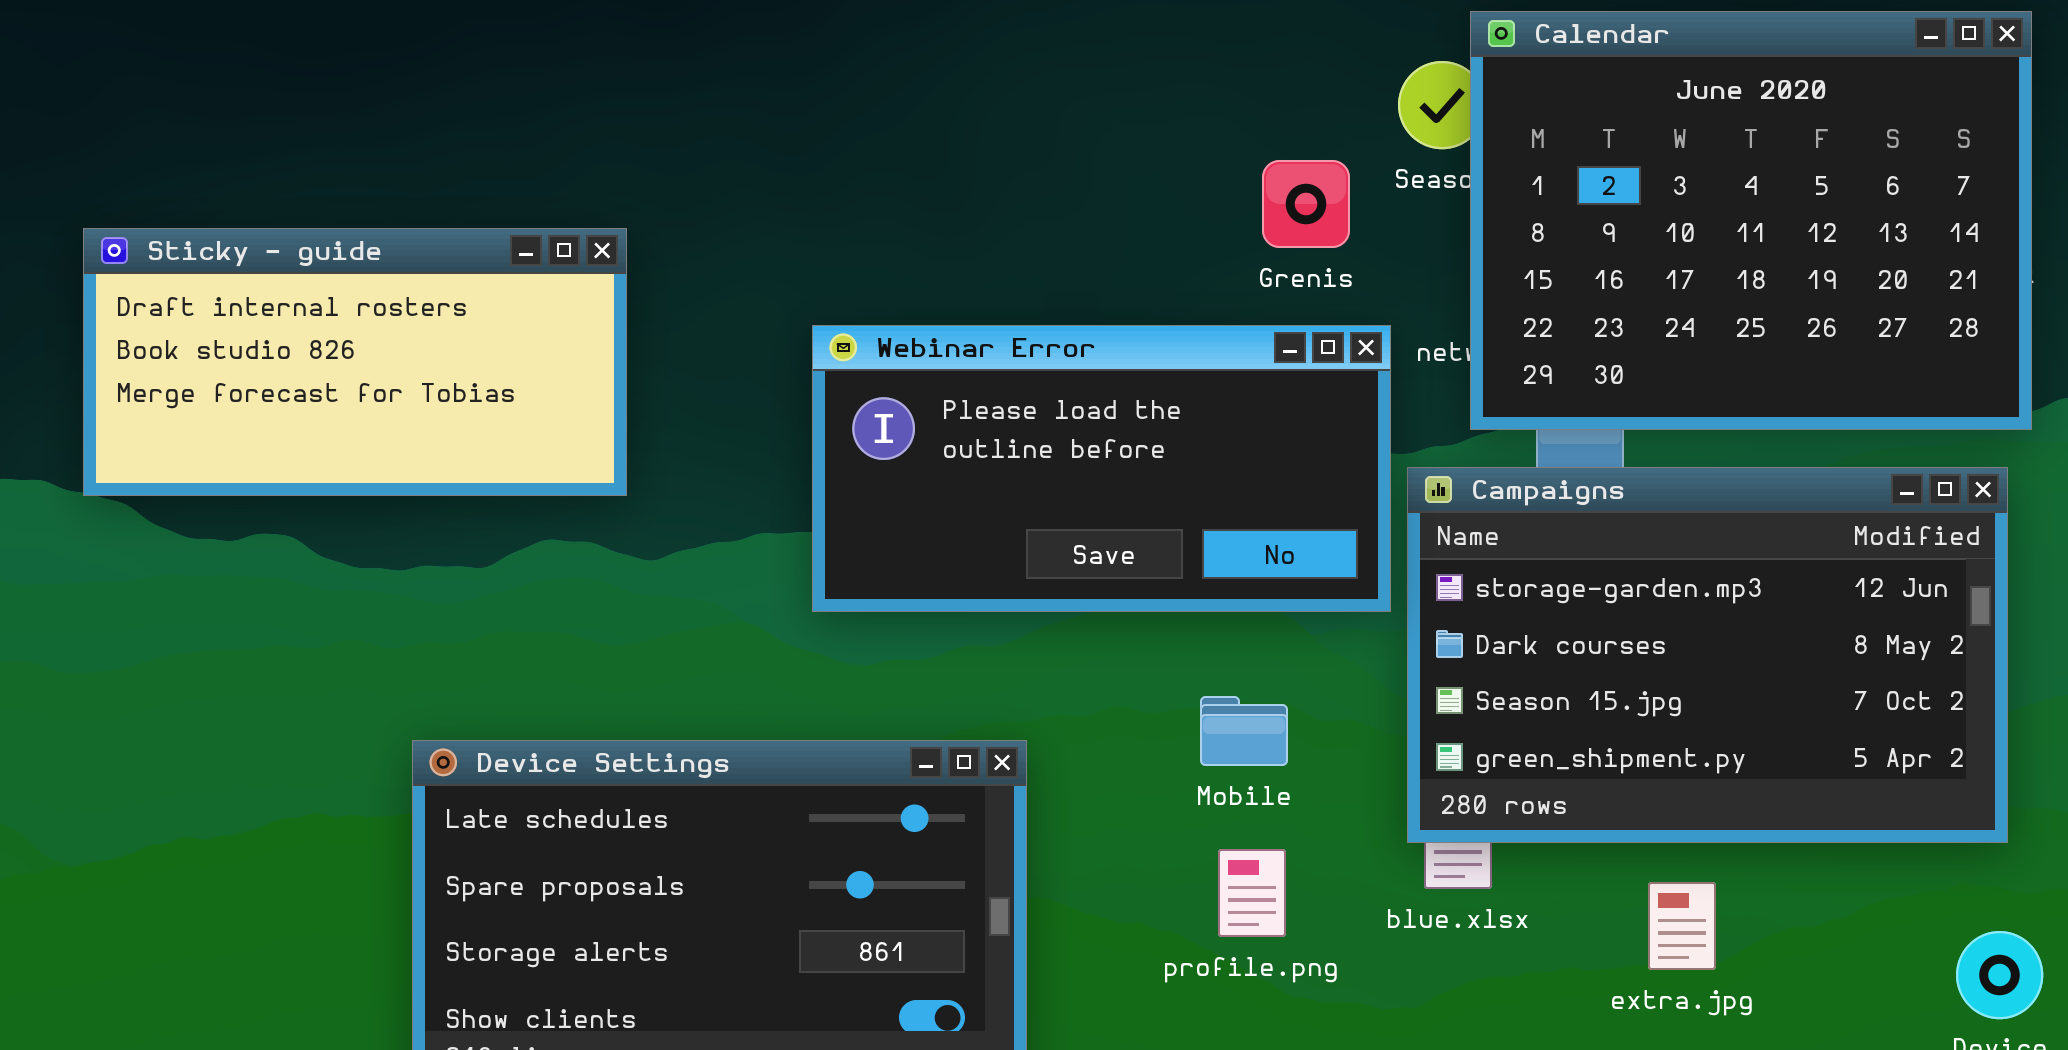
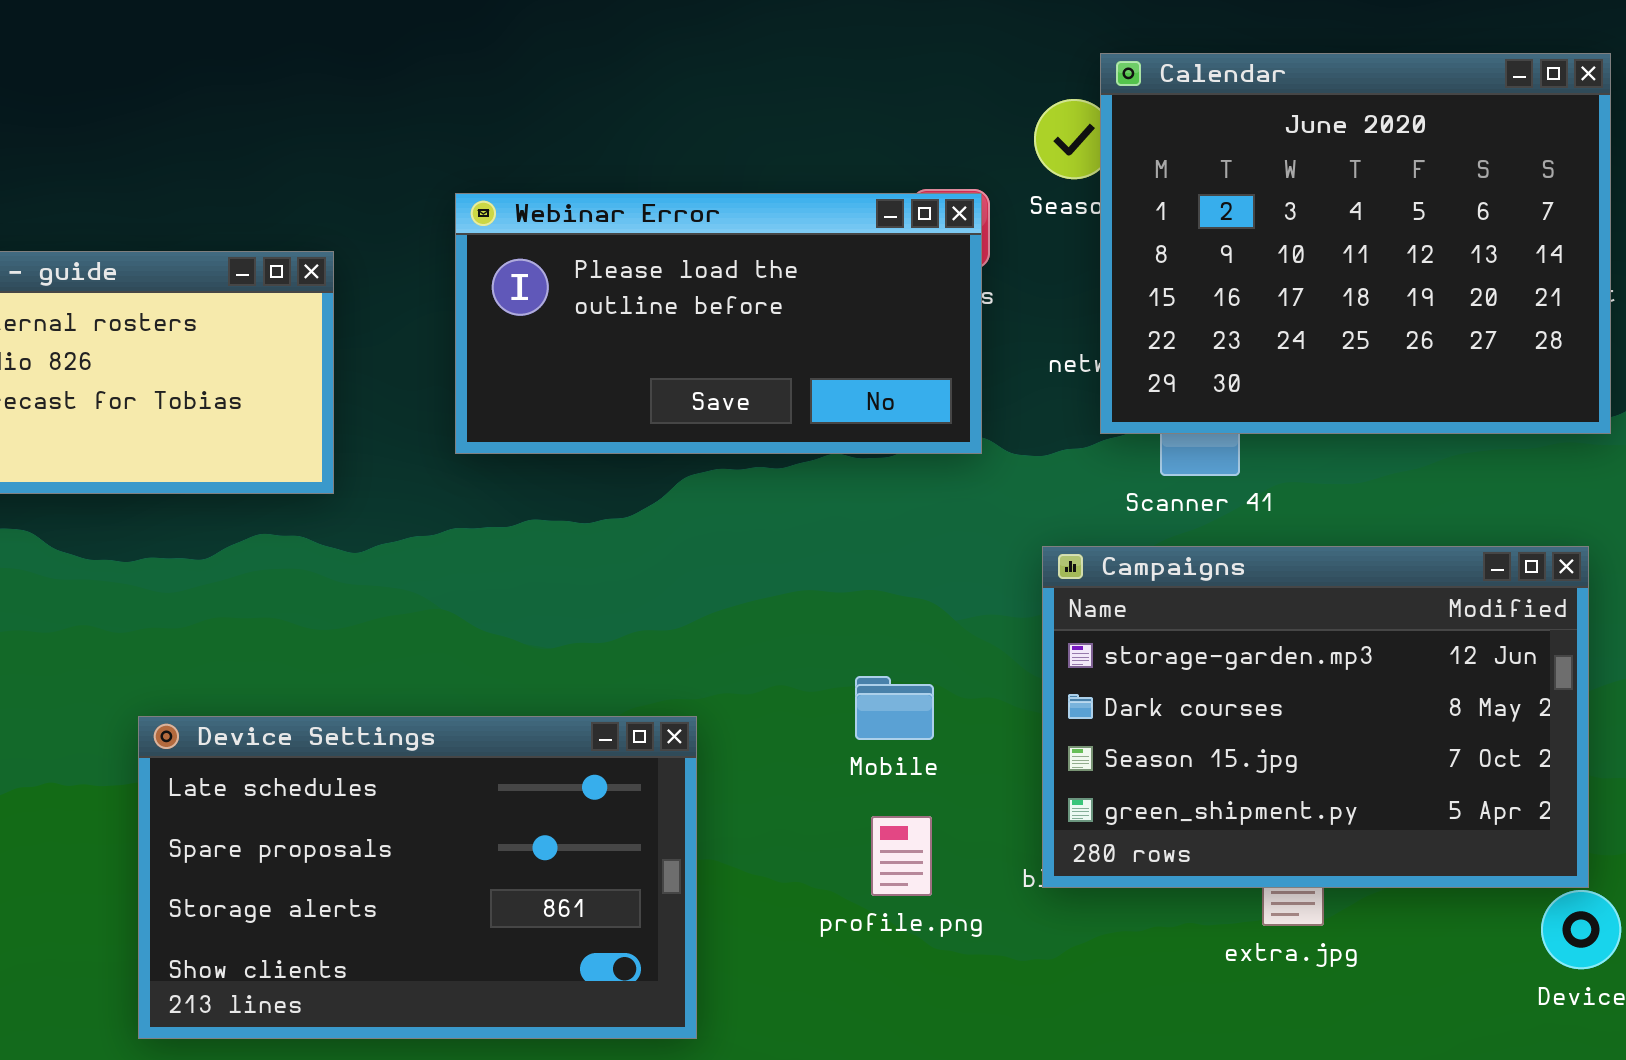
Webinar Error: [812,325,1391,612] -> [455,193,982,454], moved
Campaigns: [1407,467,2008,843] -> [1042,546,1589,888], moved

